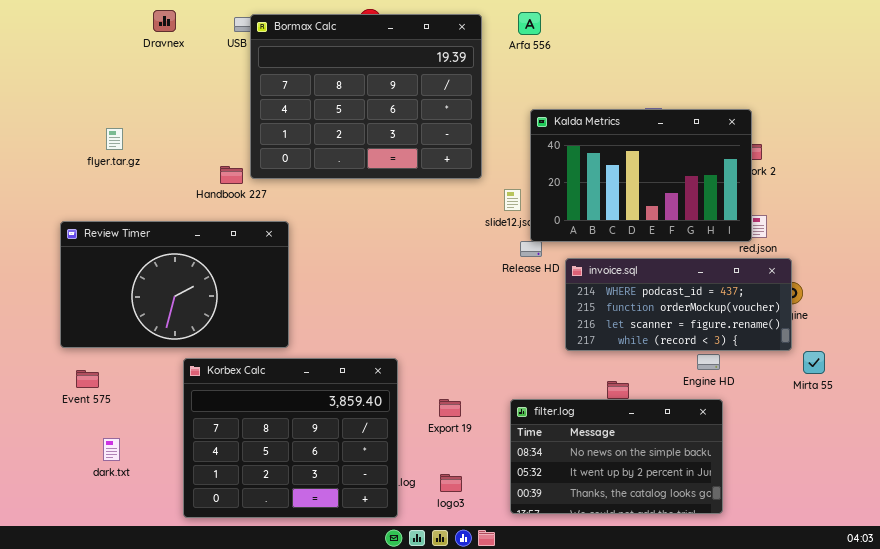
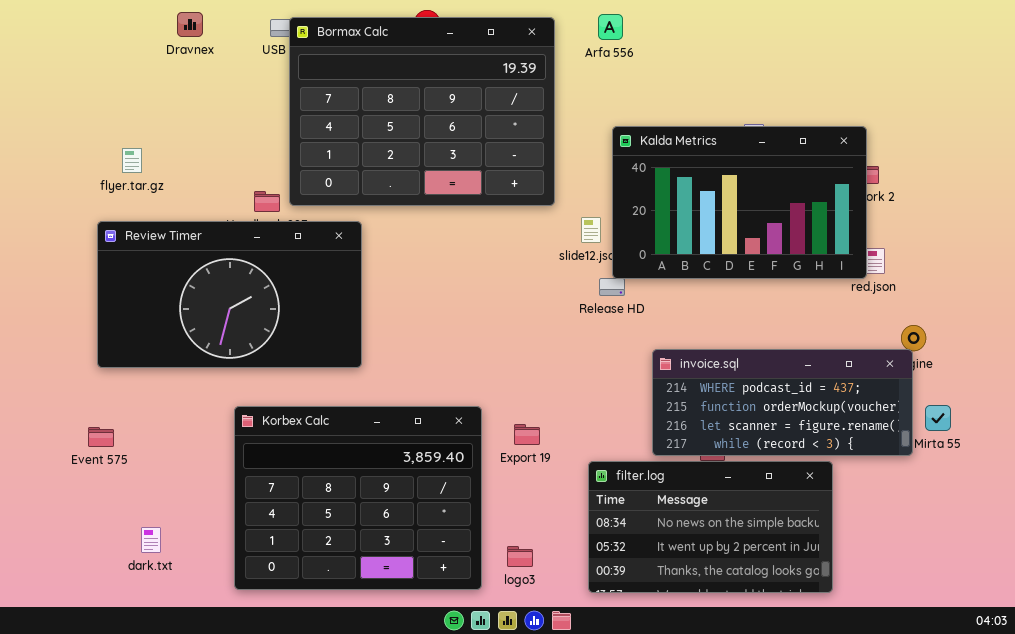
Review Timer: [60,221,289,348] -> [97,221,362,368], moved
invoice.sql: [565,258,792,351] -> [652,349,913,456], moved
Korbex Calc: [183,358,398,518] -> [234,406,482,590], moved
Export 19: [439,399,461,417] -> [514,424,540,445], moved
dark.txt: [103,438,120,461] -> [141,527,161,553], moved

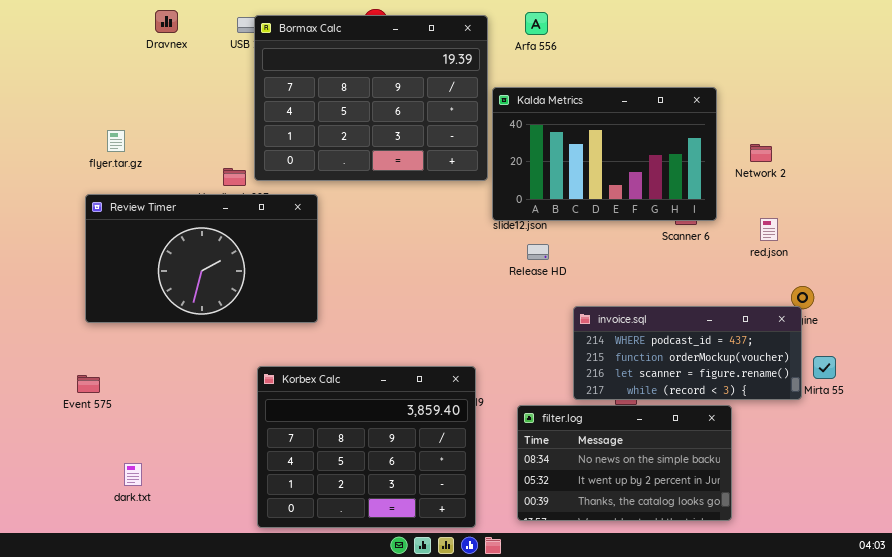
Kalda Metrics: [612,126,867,279] -> [492,87,717,221], moved
Korbex Calc: [234,406,482,590] -> [257,366,476,528], moved

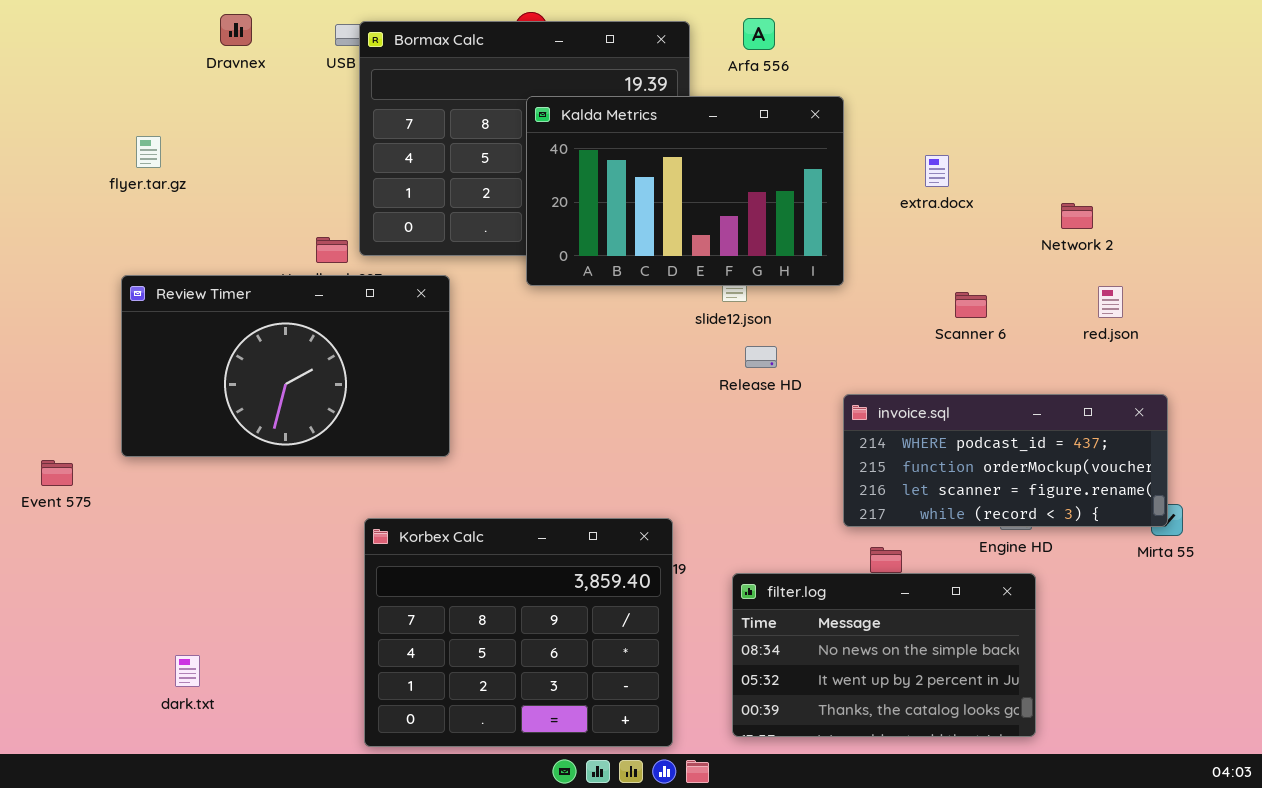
Kalda Metrics: [492,87,717,221] -> [526,96,844,286], moved
flyer.tar.gz: [107,130,125,152] -> [136,136,161,168], moved
red.json: [760,218,778,241] -> [1098,286,1123,318], moved
invoice.sql: [573,306,802,400] -> [843,394,1168,527], moved
Event 575: [77,375,100,393] -> [41,460,73,486], moved

